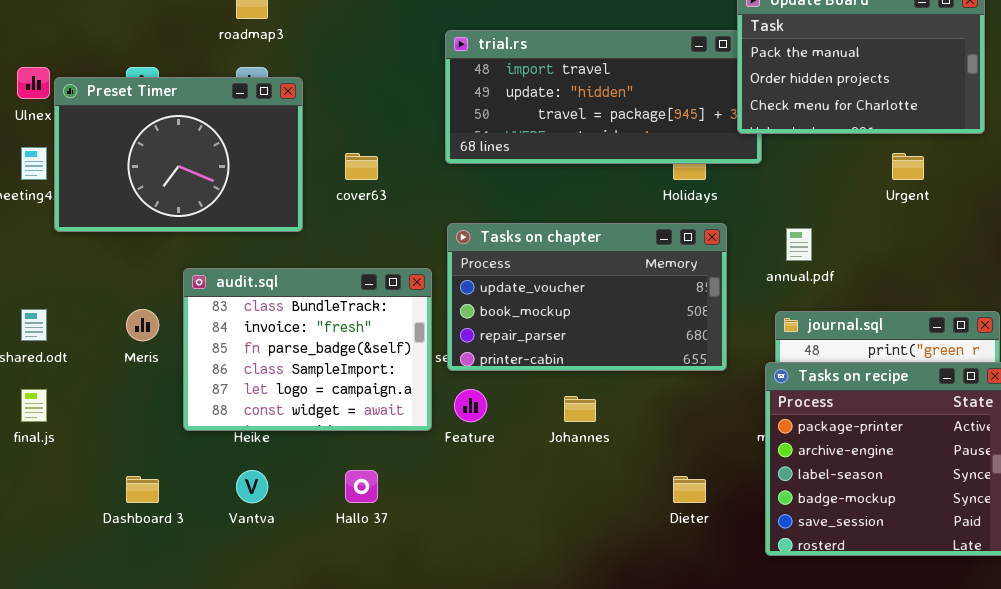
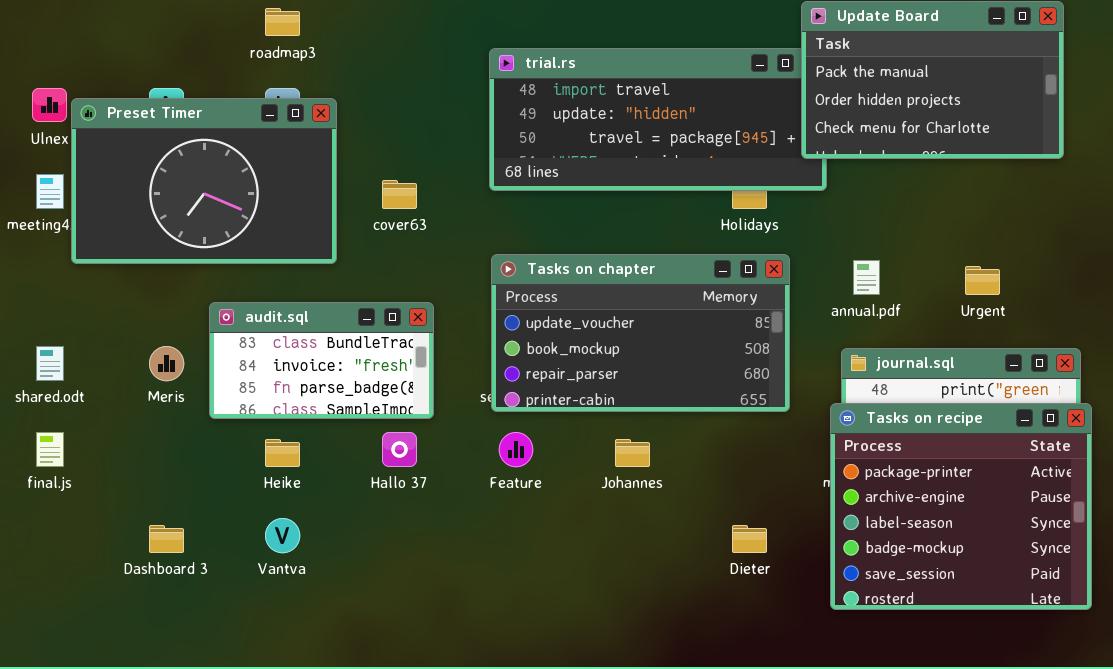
Urgent: [892,153,924,180] -> [965,266,1000,295], moved
audit.sql: [183,268,432,431] -> [209,302,434,419], resized
Hallo 37: [345,470,378,503] -> [382,432,417,467], moved

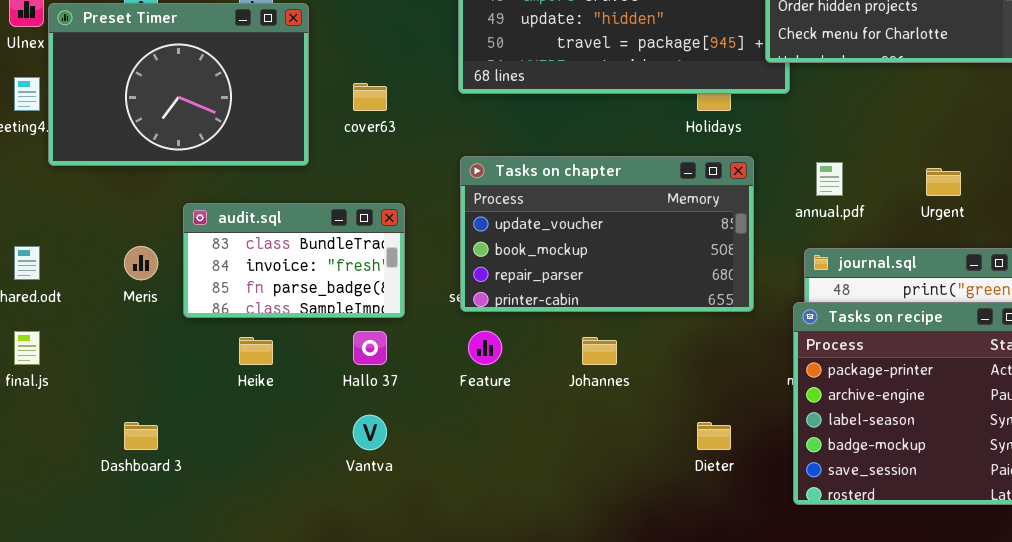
Vantva: [265,518,300,553] -> [353,415,387,450], moved

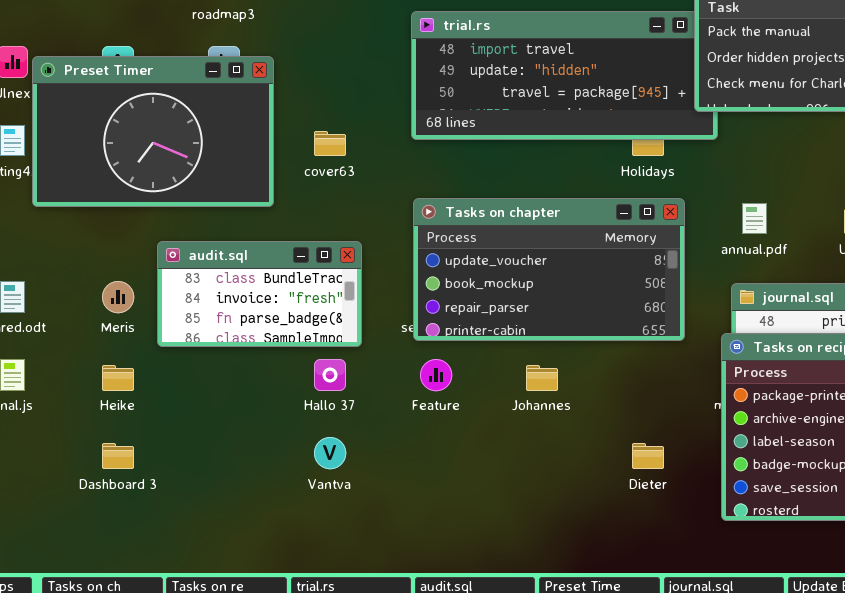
Heike: [239,337,273,365] -> [102,365,134,391], moved

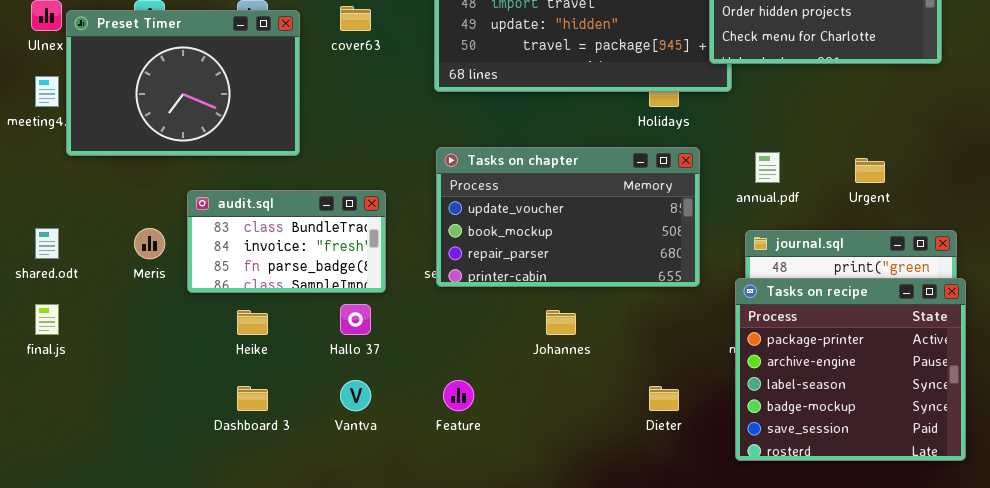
cover63: [314,131,346,156] -> [340,6,371,31], moved
Feature: [420,359,452,391] -> [443,380,474,411], moved
Heike: [102,365,134,391] -> [237,310,268,335], moved
Dashboard 3: [102,443,134,469] -> [237,386,268,411], moved

